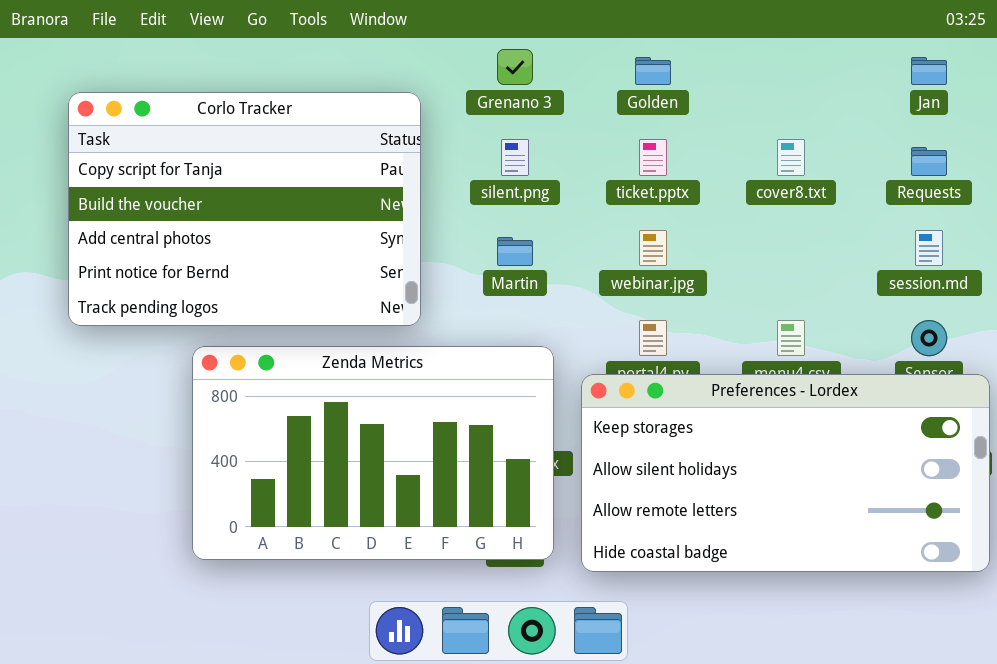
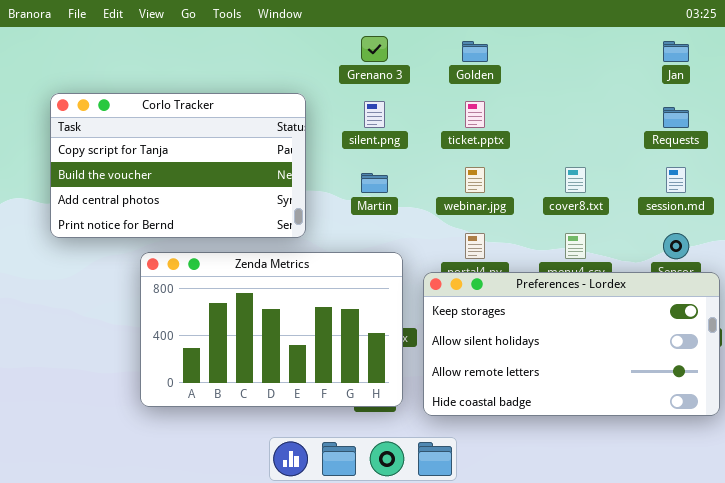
Corlo Tracker: [68,92,421,326] -> [50,93,306,238], resized
cover8.txt: [777,139,805,176] -> [565,167,586,193], moved

